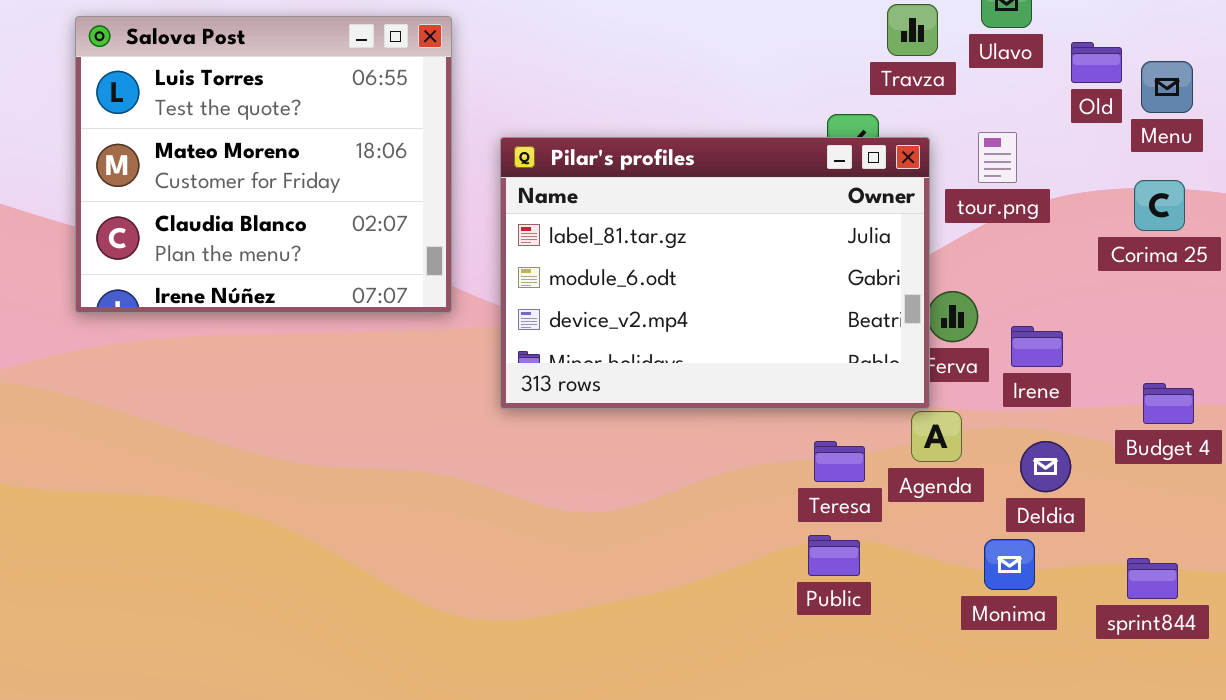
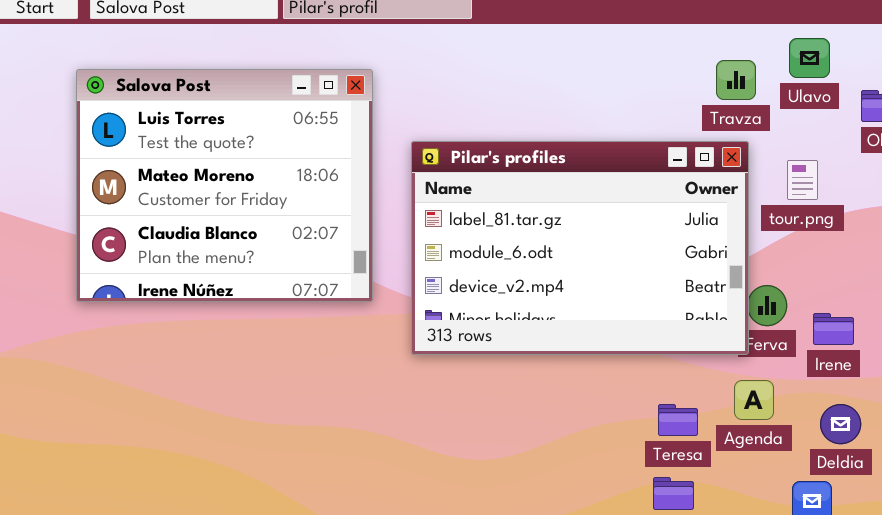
Pilar's profiles: [500,137,930,409] -> [411,141,749,355], moved

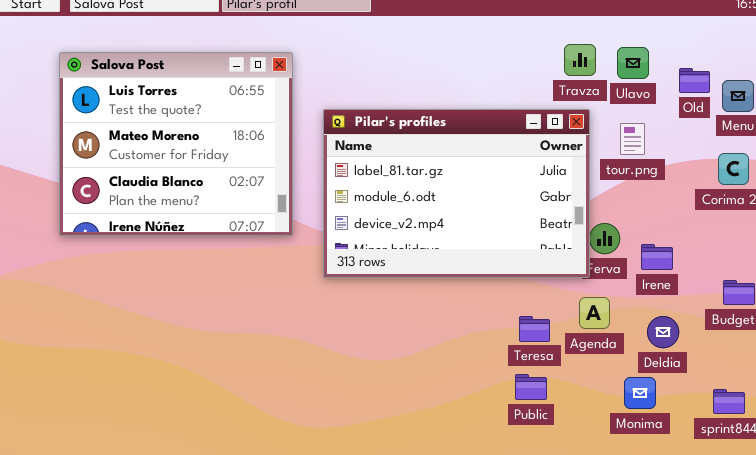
Ulavo: [789,38,830,78] -> [617,47,649,79], moved

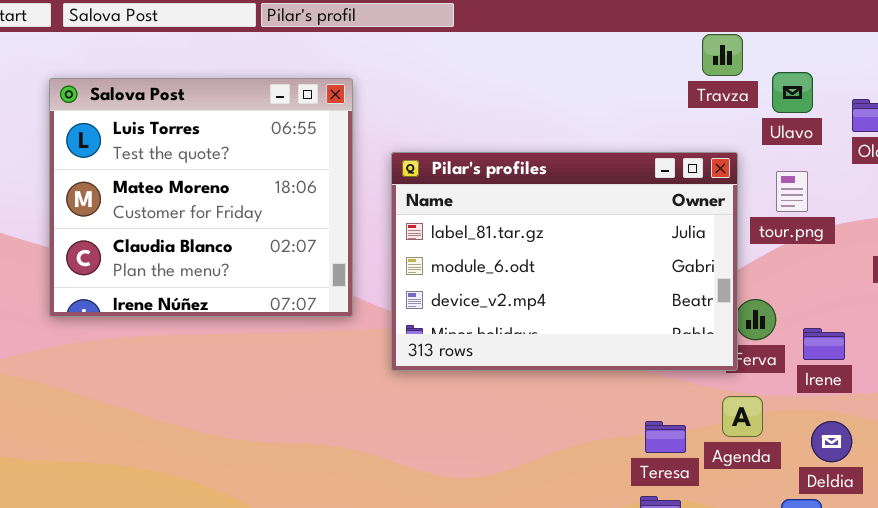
Travza: [564,44,596,76] -> [702,34,743,76], moved

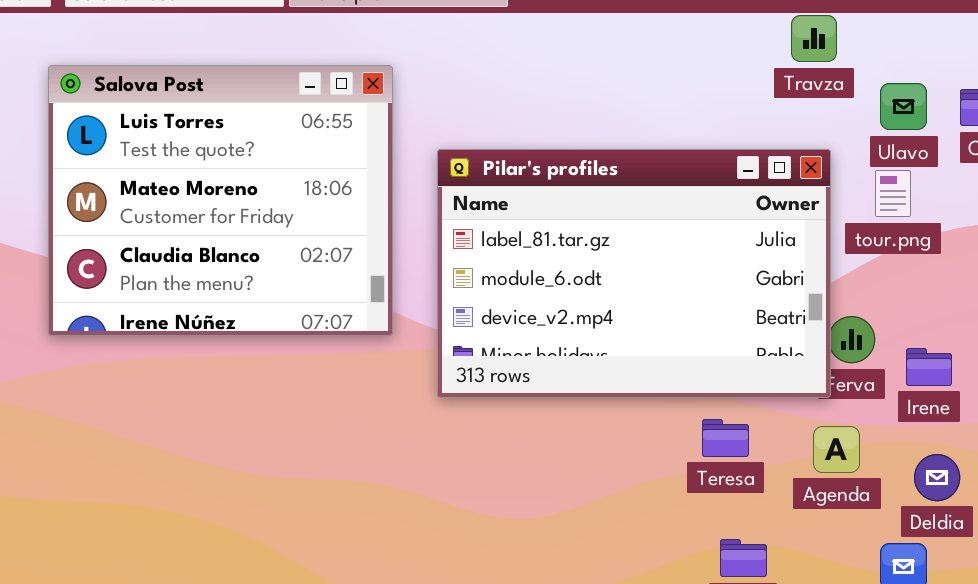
Ulavo: [772,72,813,113] -> [880,83,927,130], moved
Teresa: [645,421,686,453] -> [702,419,749,457], moved

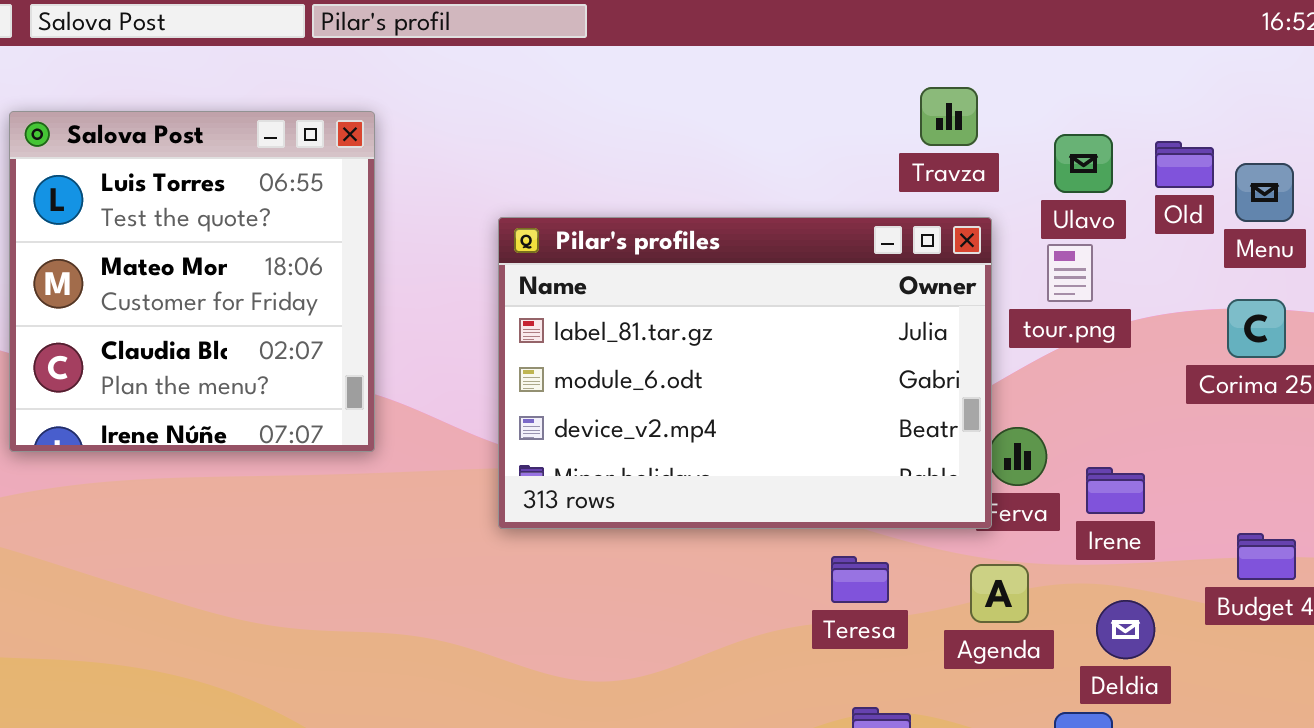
Travza: [791,15,837,62] -> [920,87,978,146], moved
Salova Post: [48,65,393,336] -> [9,111,375,452], resized

